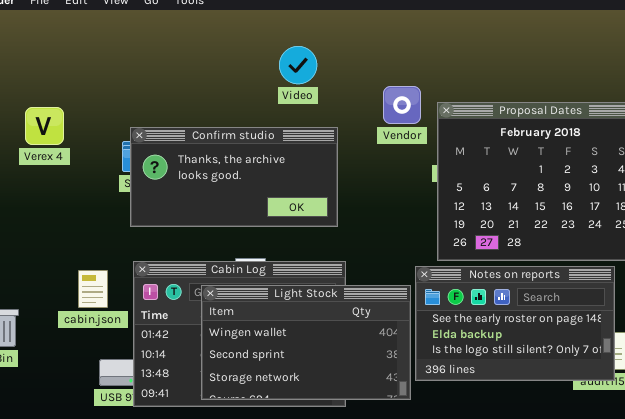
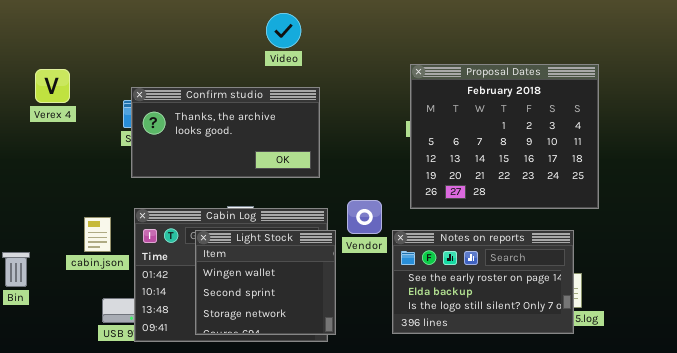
Vendor: [383,86,421,124] -> [347,200,382,234], moved
Notes on reports: [415,266,615,381] -> [392,230,574,334], moved
Light Stock: [201,285,411,400] -> [195,230,336,335], resized

